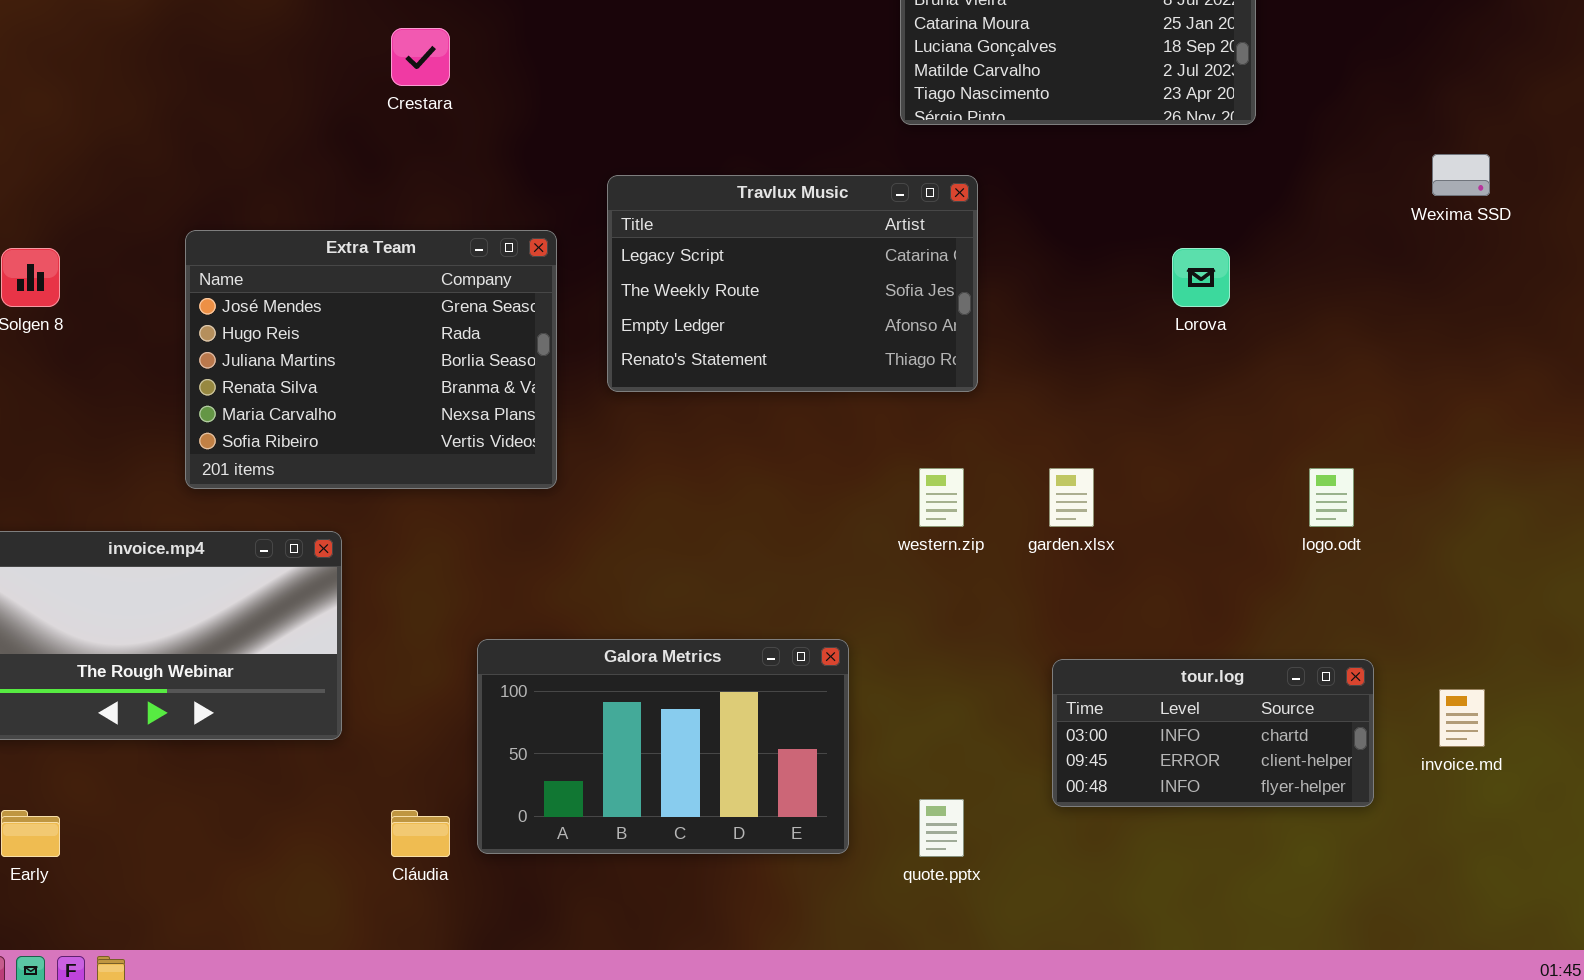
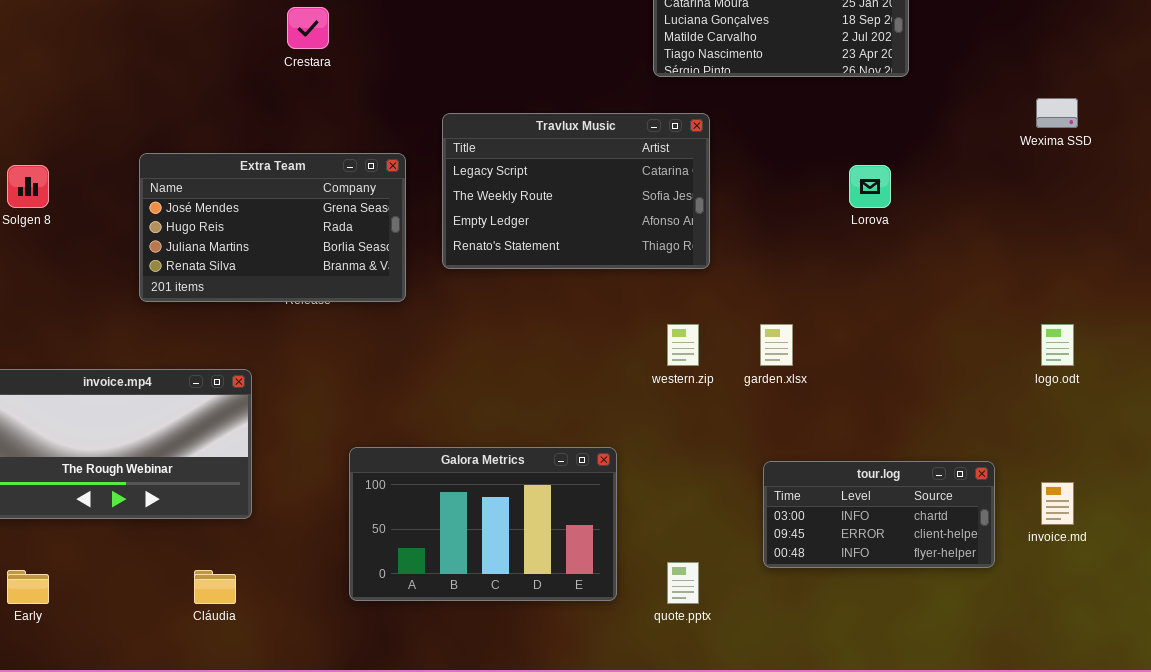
Extra Team: [185,230,557,489] -> [139,153,406,302], resized
logo.odt: [1309,468,1354,527] -> [1041,324,1074,366], moved
Cláudia: [391,810,450,857] -> [194,570,236,604], moved

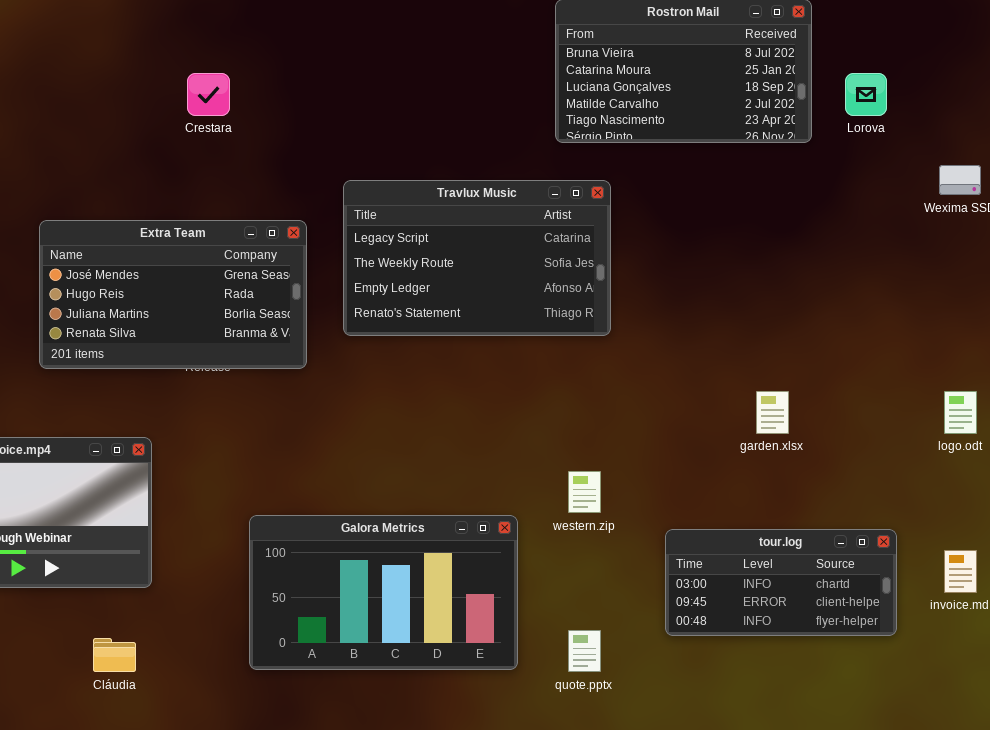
Lorova: [849,165,891,208] -> [845,73,887,116], moved
western.zip: [667,324,699,366] -> [568,471,601,513], moved
garden.xlsx: [760,324,793,366] -> [756,391,789,434], moved

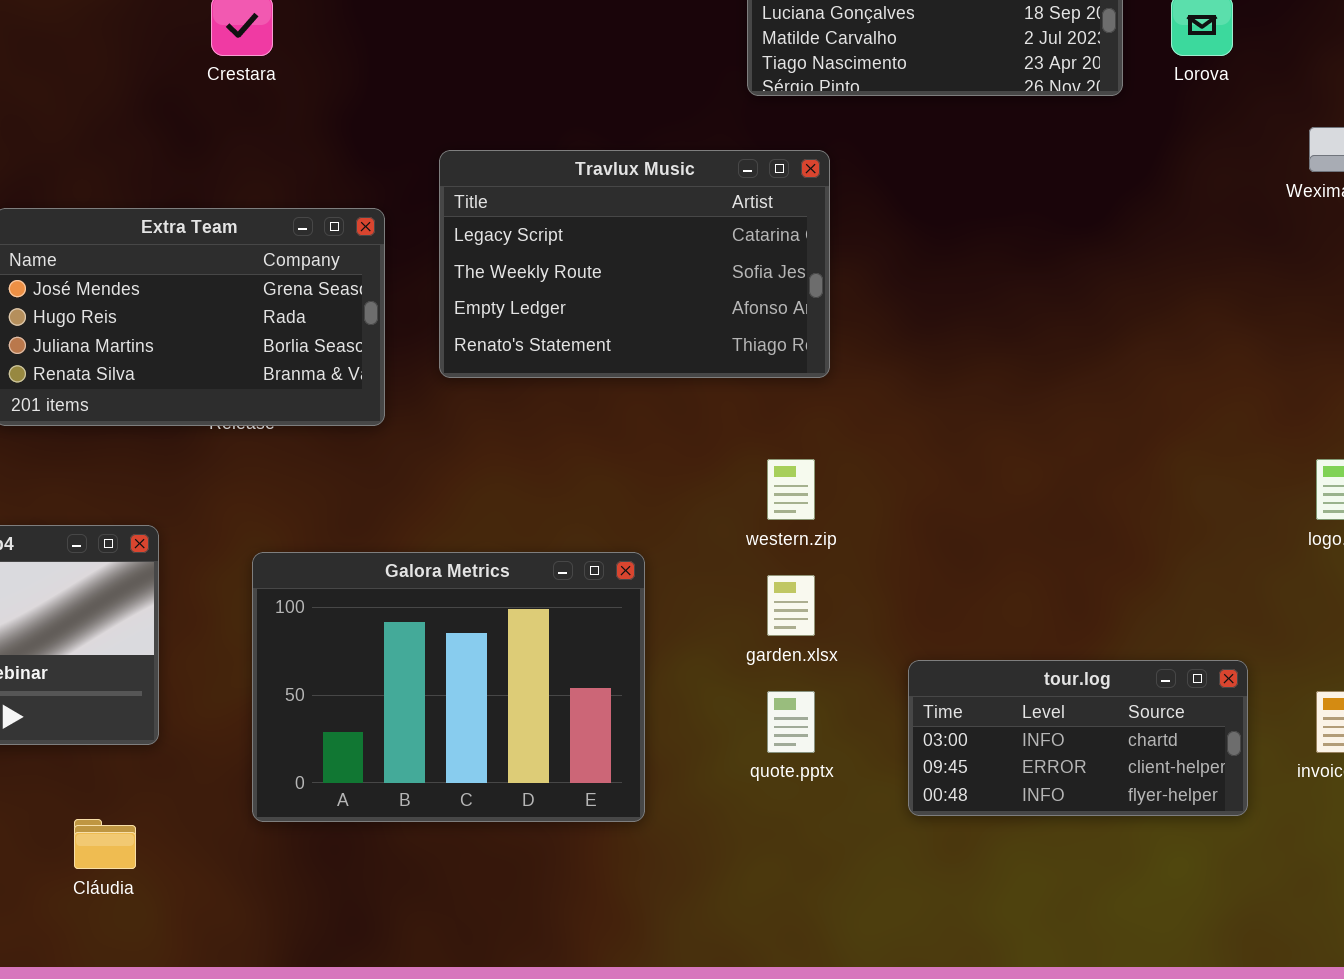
garden.xlsx: [756,391,789,434] -> [767,575,815,636], moved
western.zip: [568,471,601,513] -> [767,459,815,520], moved
Galora Metrics: [249,515,518,670] -> [252,552,645,822], moved, resized
quote.pptx: [568,630,601,672] -> [767,691,815,753], moved

